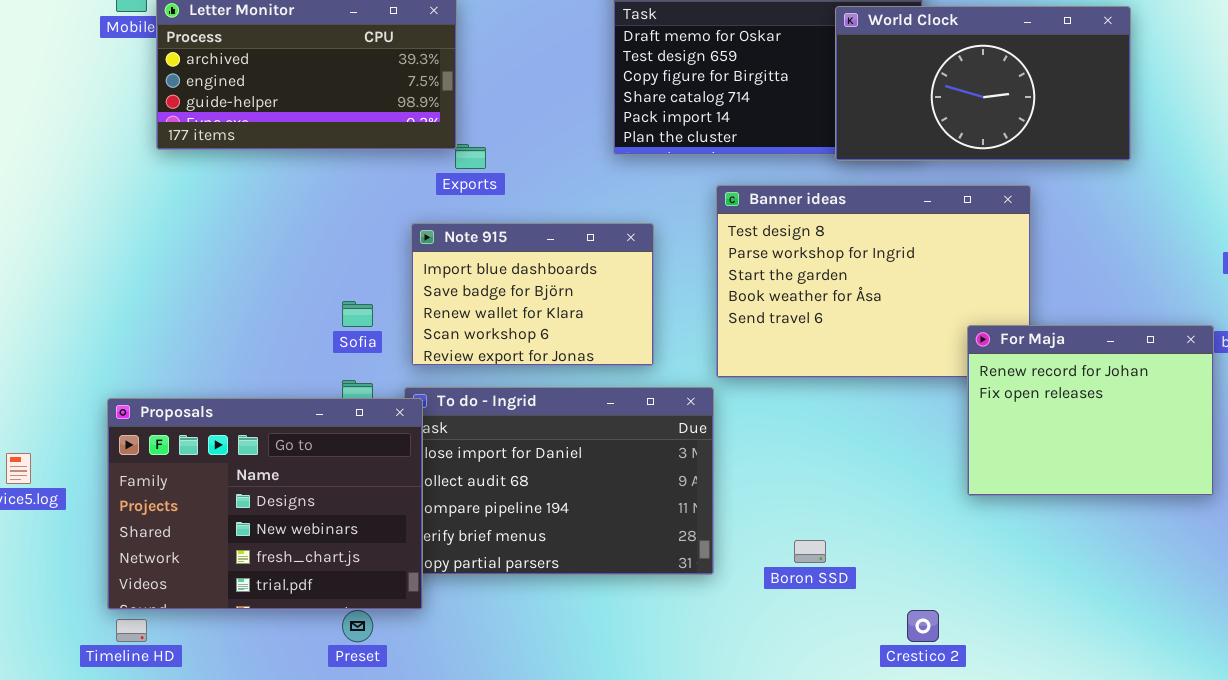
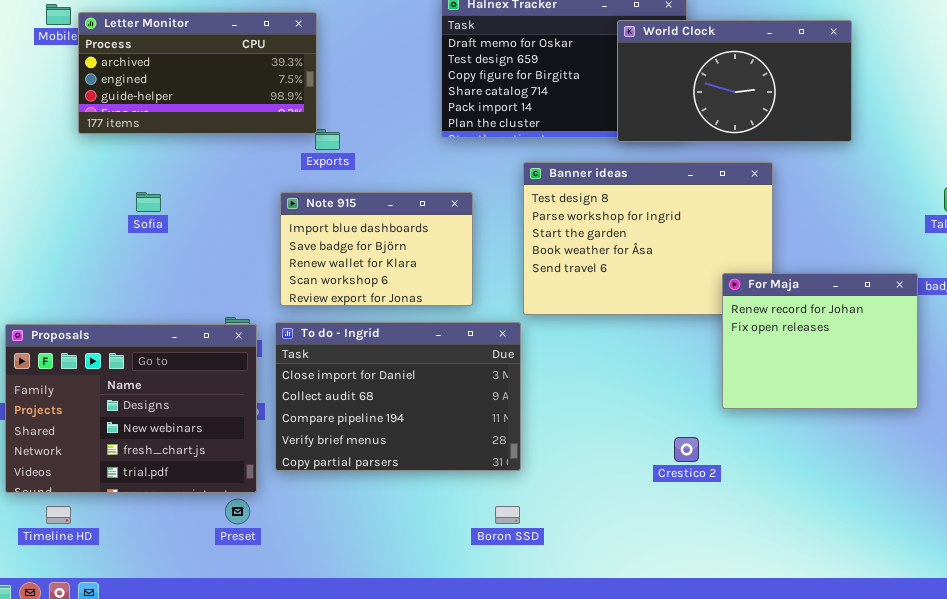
Sofia: [342,301,373,327] -> [136,192,161,212], moved
Proposals: [107,398,423,610] -> [5,324,257,493], moved
Boron SSD: [794,540,826,563] -> [495,506,520,524], moved
Crestico 2: [907,610,939,642] -> [674,437,699,462], moved

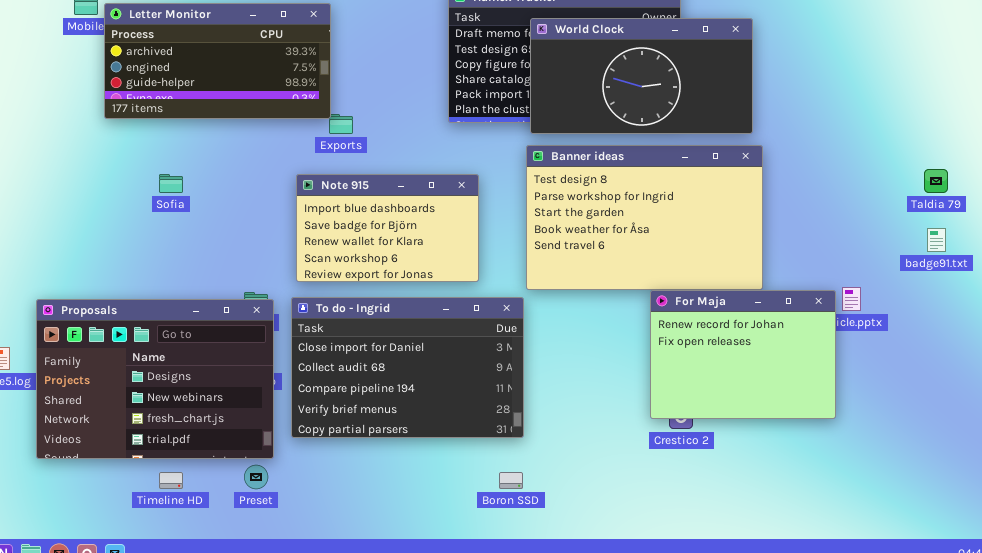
World Clock: [617,20,852,142] -> [530,18,753,134], moved
For Maja: [722,273,918,409] -> [650,290,836,419], moved
Timeline HD: [46,506,71,524] -> [159,472,183,489], moved

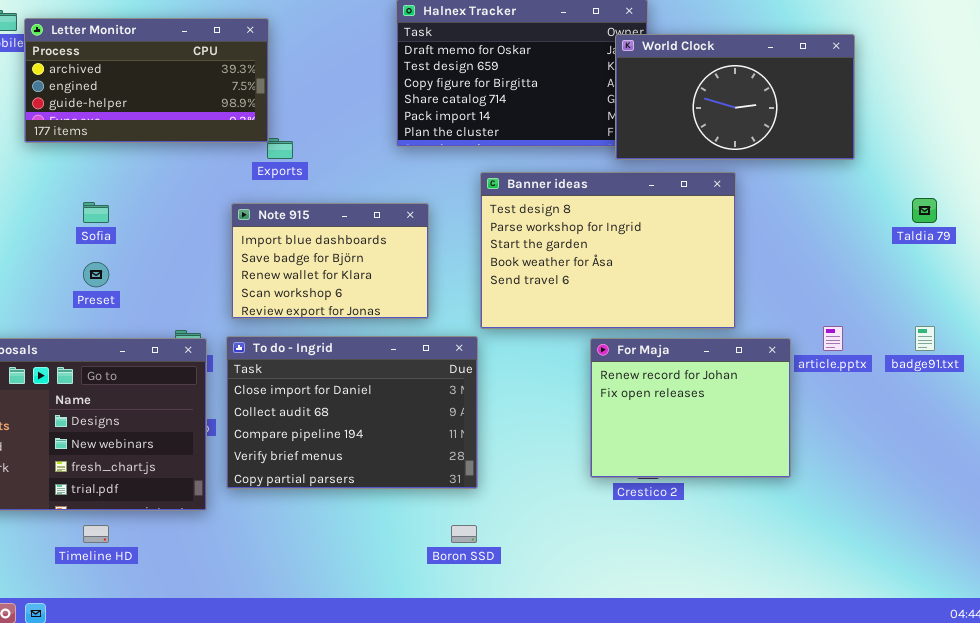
World Clock: [530,18,753,134] -> [615,34,855,160], moved
badge91.txt: [927,228,946,252] -> [915,326,935,351], moved
For Maja: [650,290,836,419] -> [590,338,791,478], moved
Preset: [244,465,268,489] -> [83,262,109,287], moved

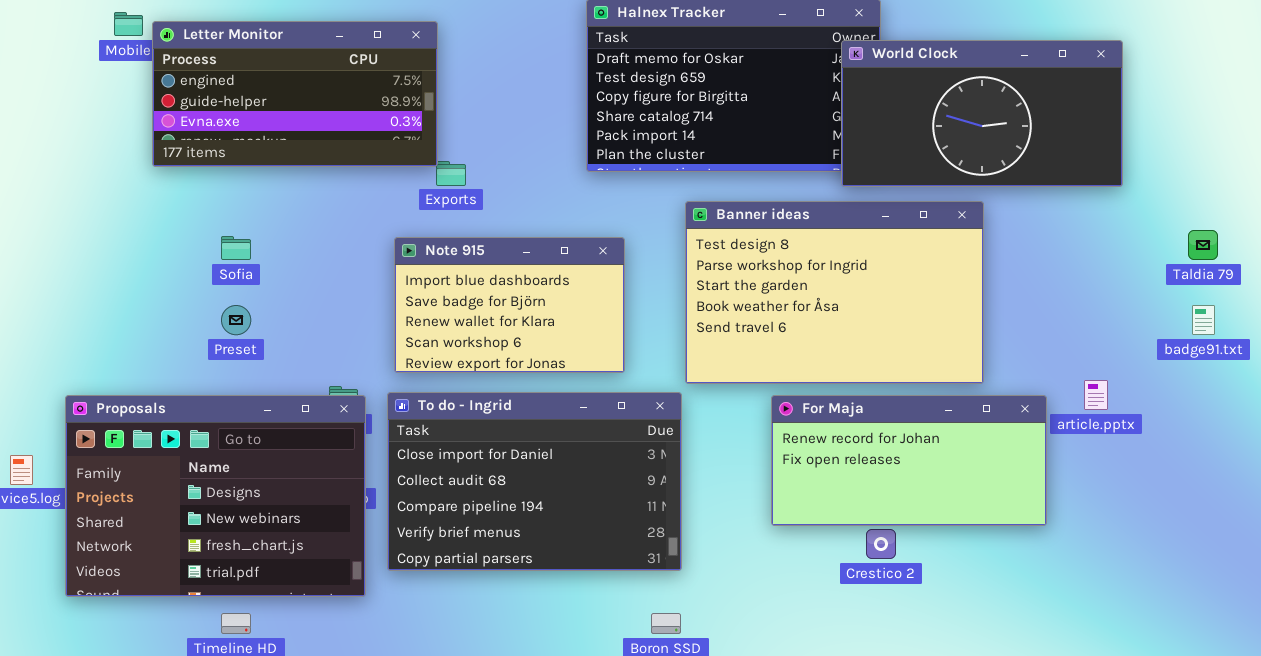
Letter Monitor: [24,18,269,143] -> [152,21,438,167], scrolled down 1 row
badge91.txt: [915,326,935,351] -> [1192,305,1215,335], moved
For Maja: [590,338,791,478] -> [771,395,1047,526], resized

